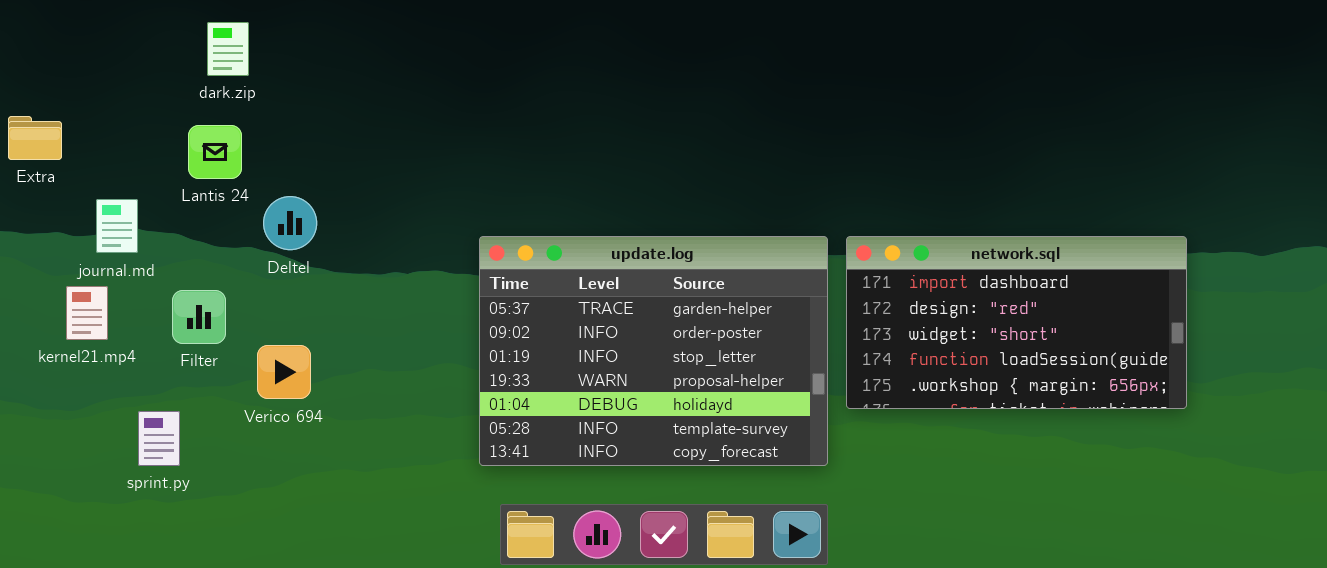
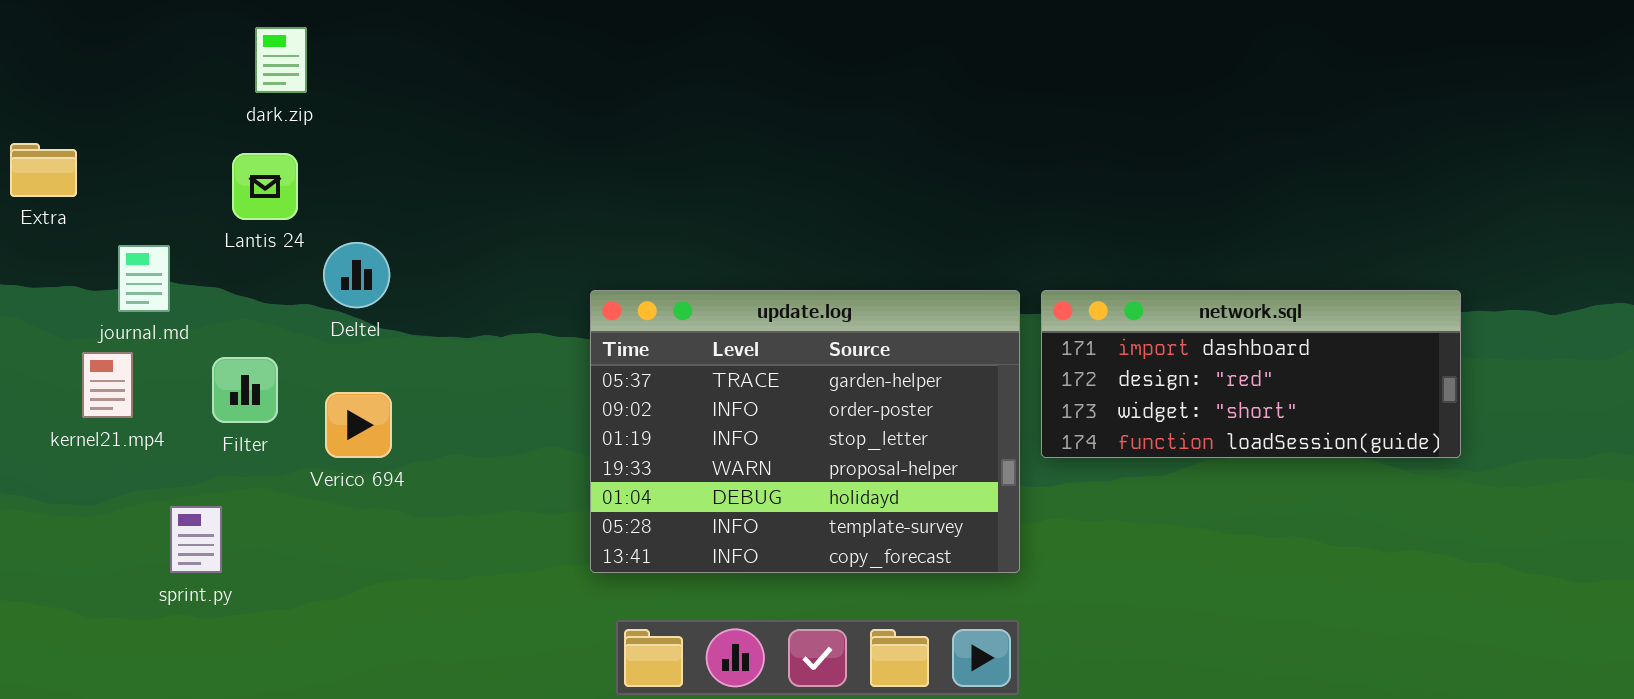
network.sql: [846,236,1187,409] -> [1041,290,1461,458], resized
Verico 694: [257,345,311,399] -> [325,392,392,458], moved

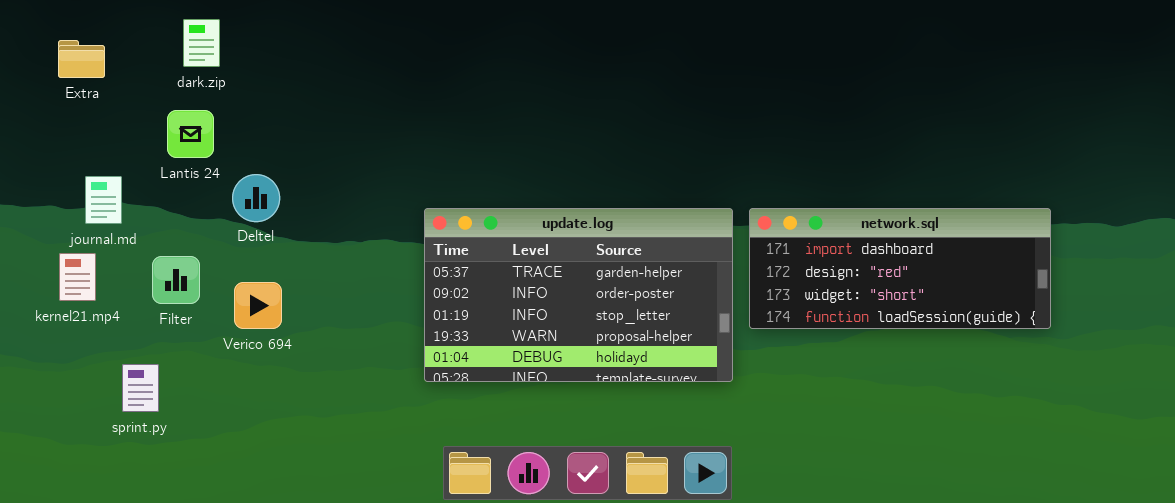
Extra: [10,143,77,197] -> [58,40,105,78], moved
update.log: [590,290,1020,573] -> [424,208,733,382], resized

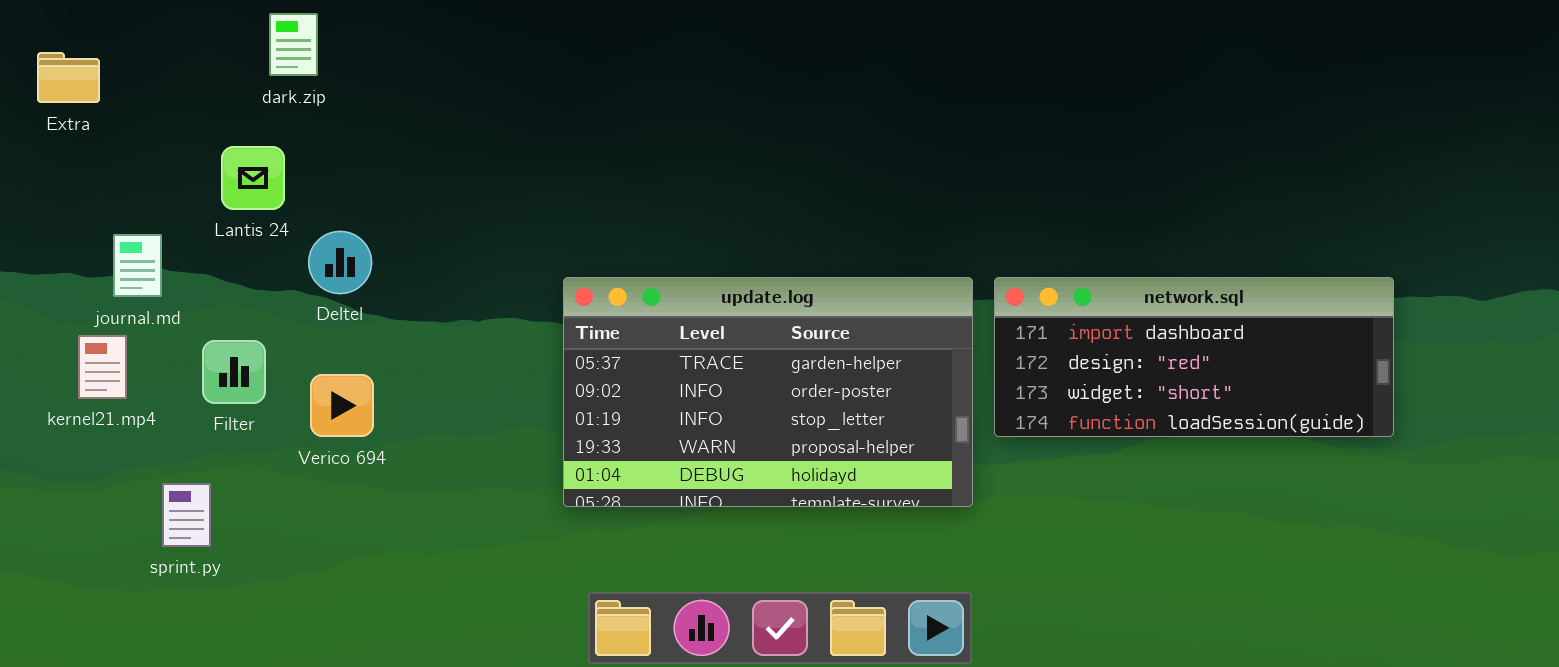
dark.zip: [183,19,220,67] -> [269,13,318,76], moved
Extra: [58,40,105,78] -> [37,52,100,103], moved

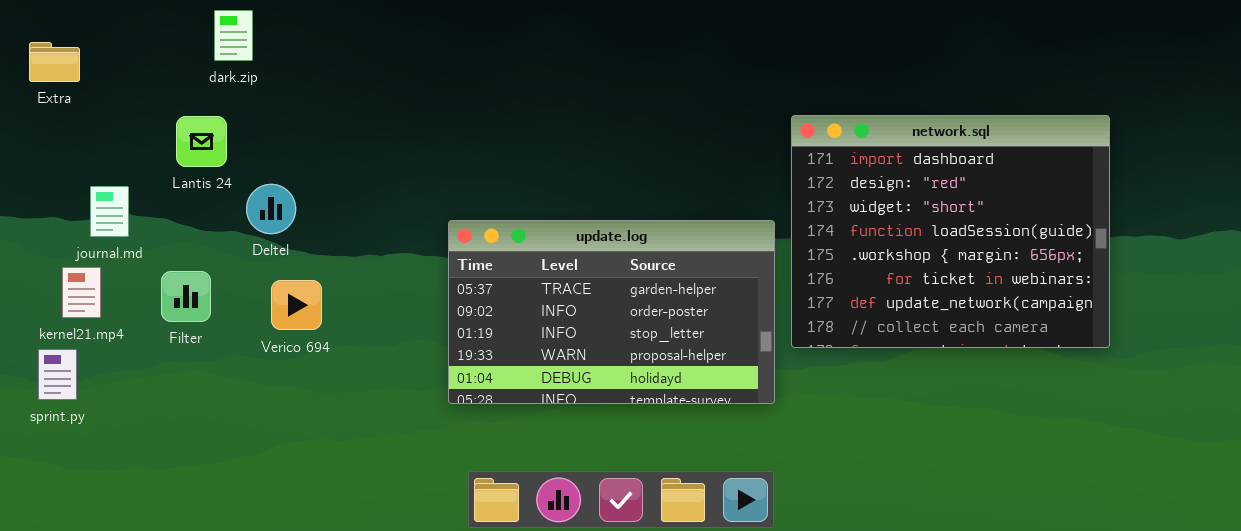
network.sql: [994,277,1394,437] -> [791,115,1110,348], resized
Verico 694: [310,374,374,437] -> [271,280,322,330], moved
sprint.py: [162,483,211,547] -> [38,349,77,400], moved

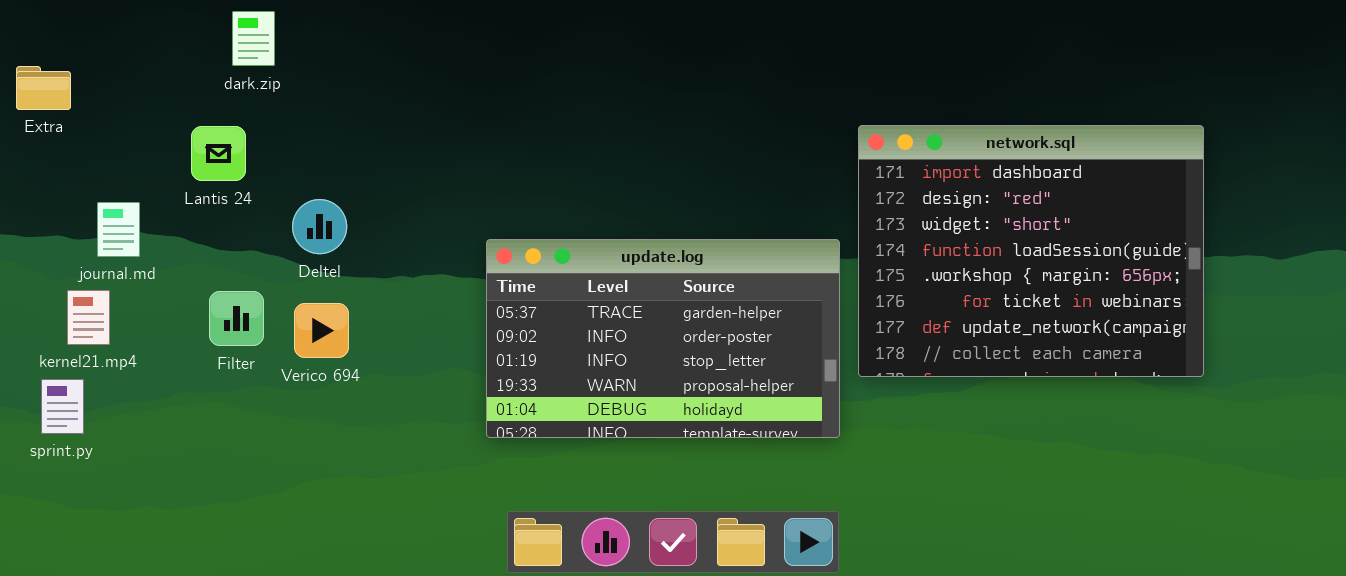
Extra: [29,42,80,82] -> [16,66,71,110], moved
Deltel: [246,184,296,234] -> [292,199,347,254], moved
Filter: [161,271,211,322] -> [209,291,264,346], moved

